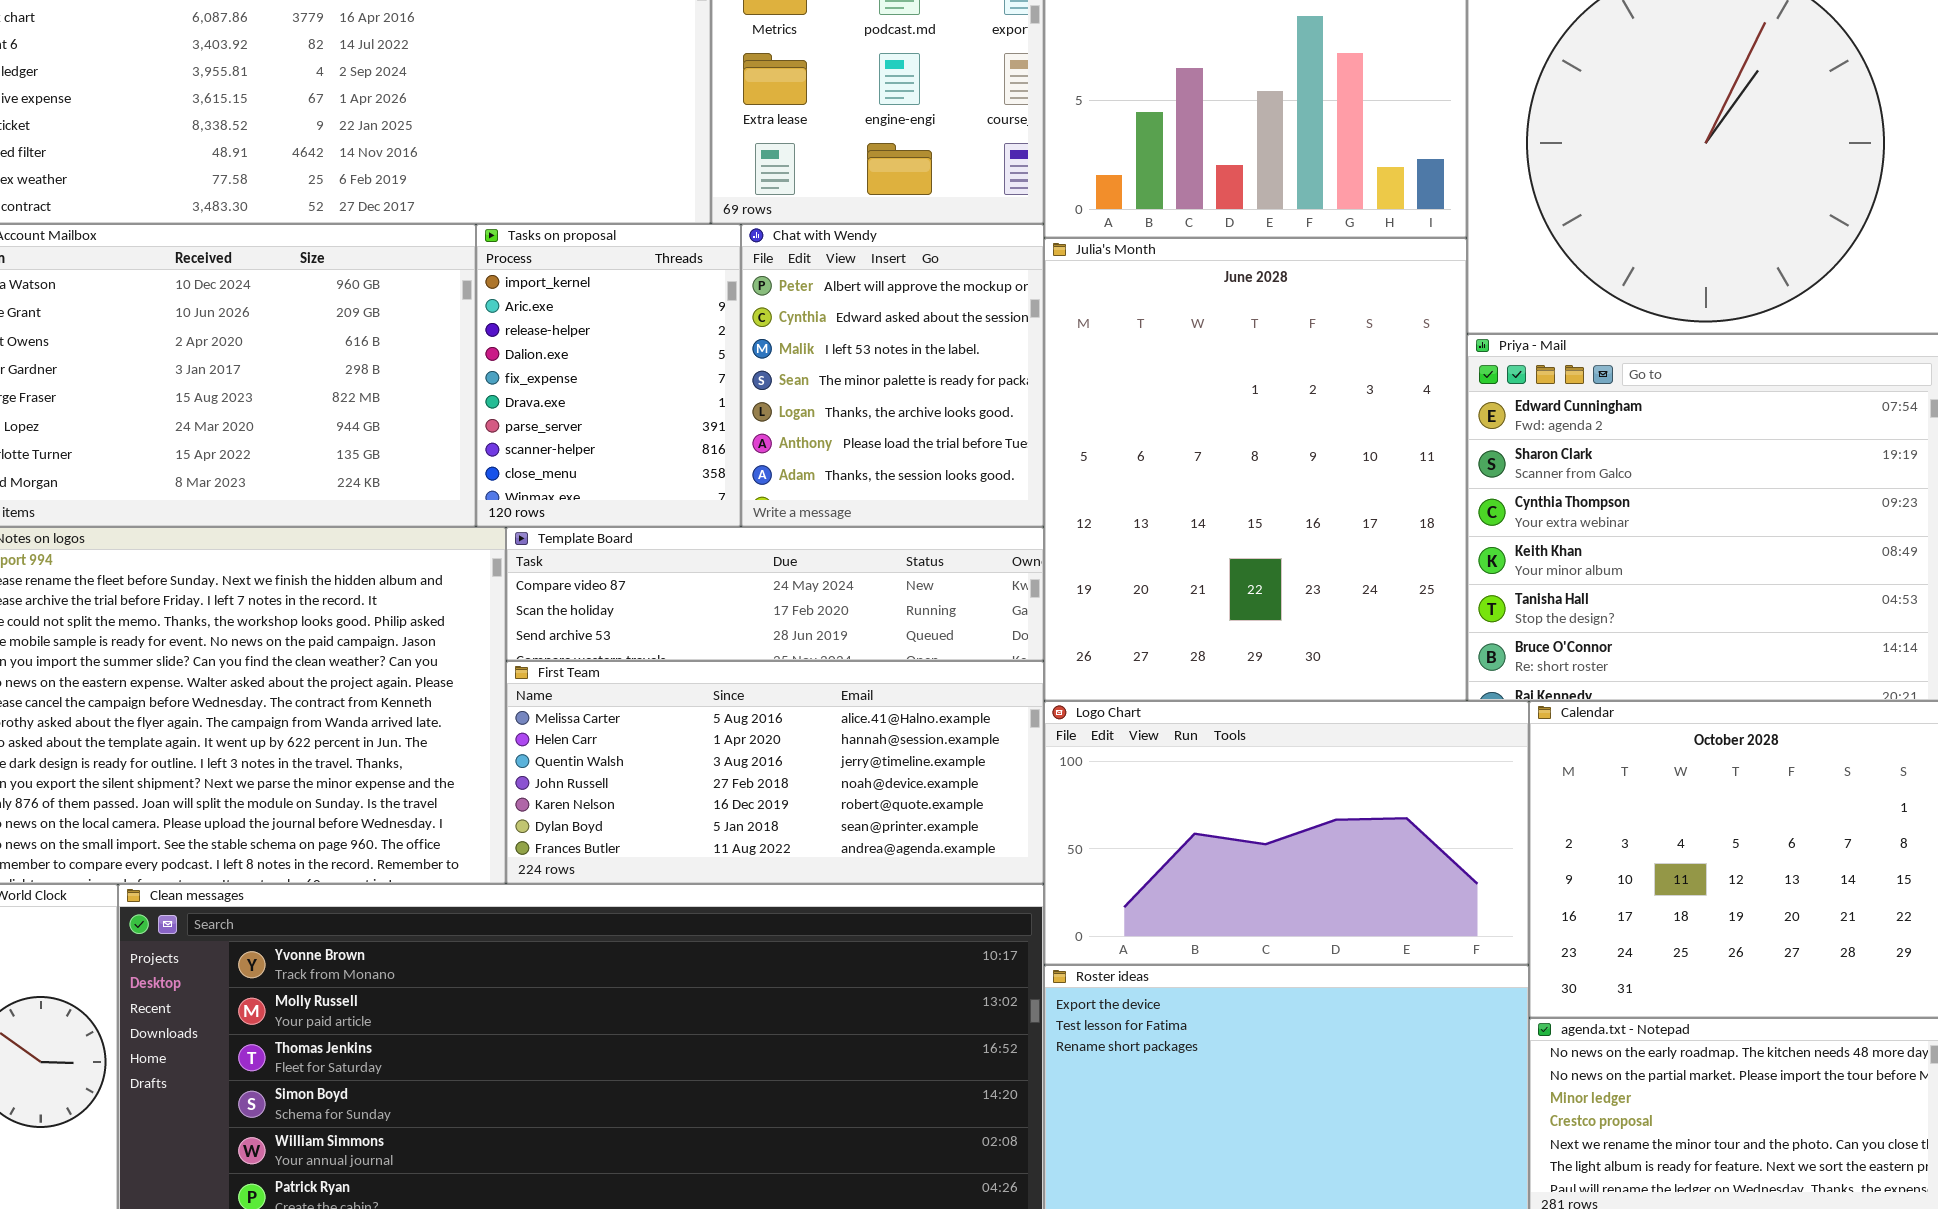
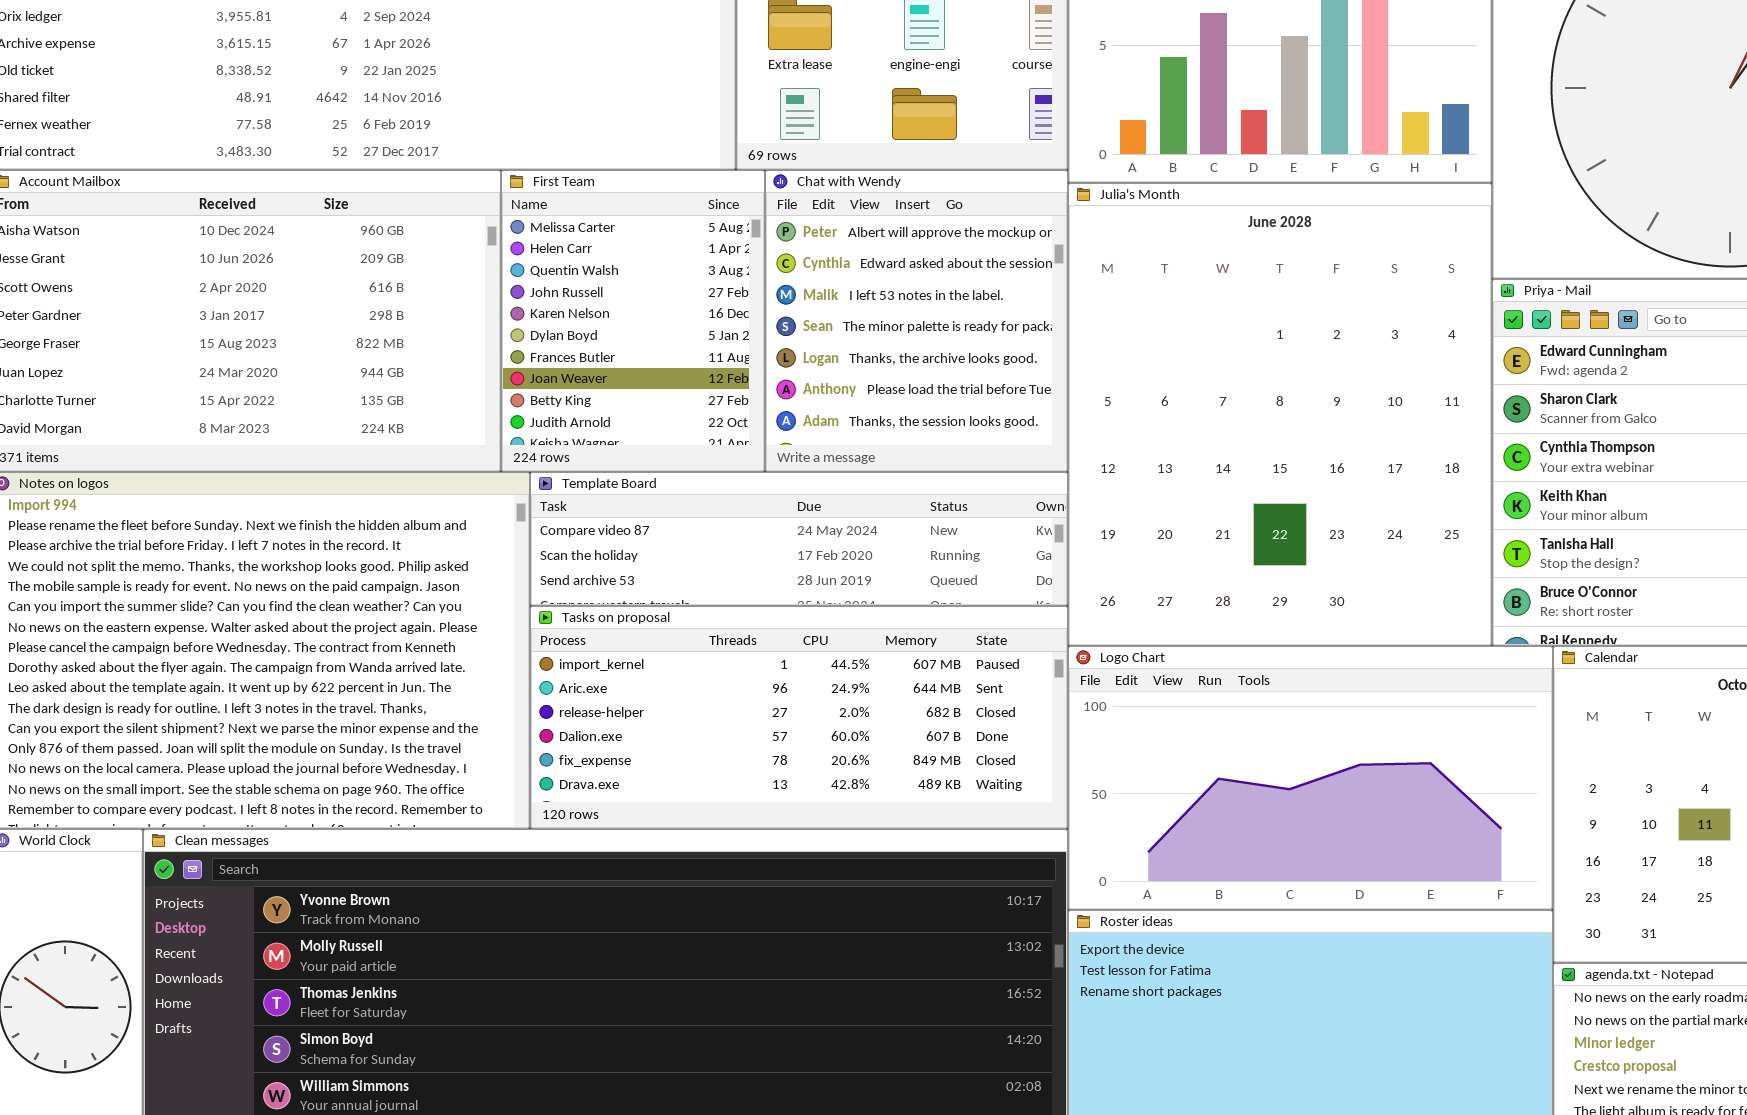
Tasks on proposal: [476,224,741,527] -> [530,606,1068,829], moved, resized
First Team: [506,661,1044,884] -> [501,170,765,472], moved, resized

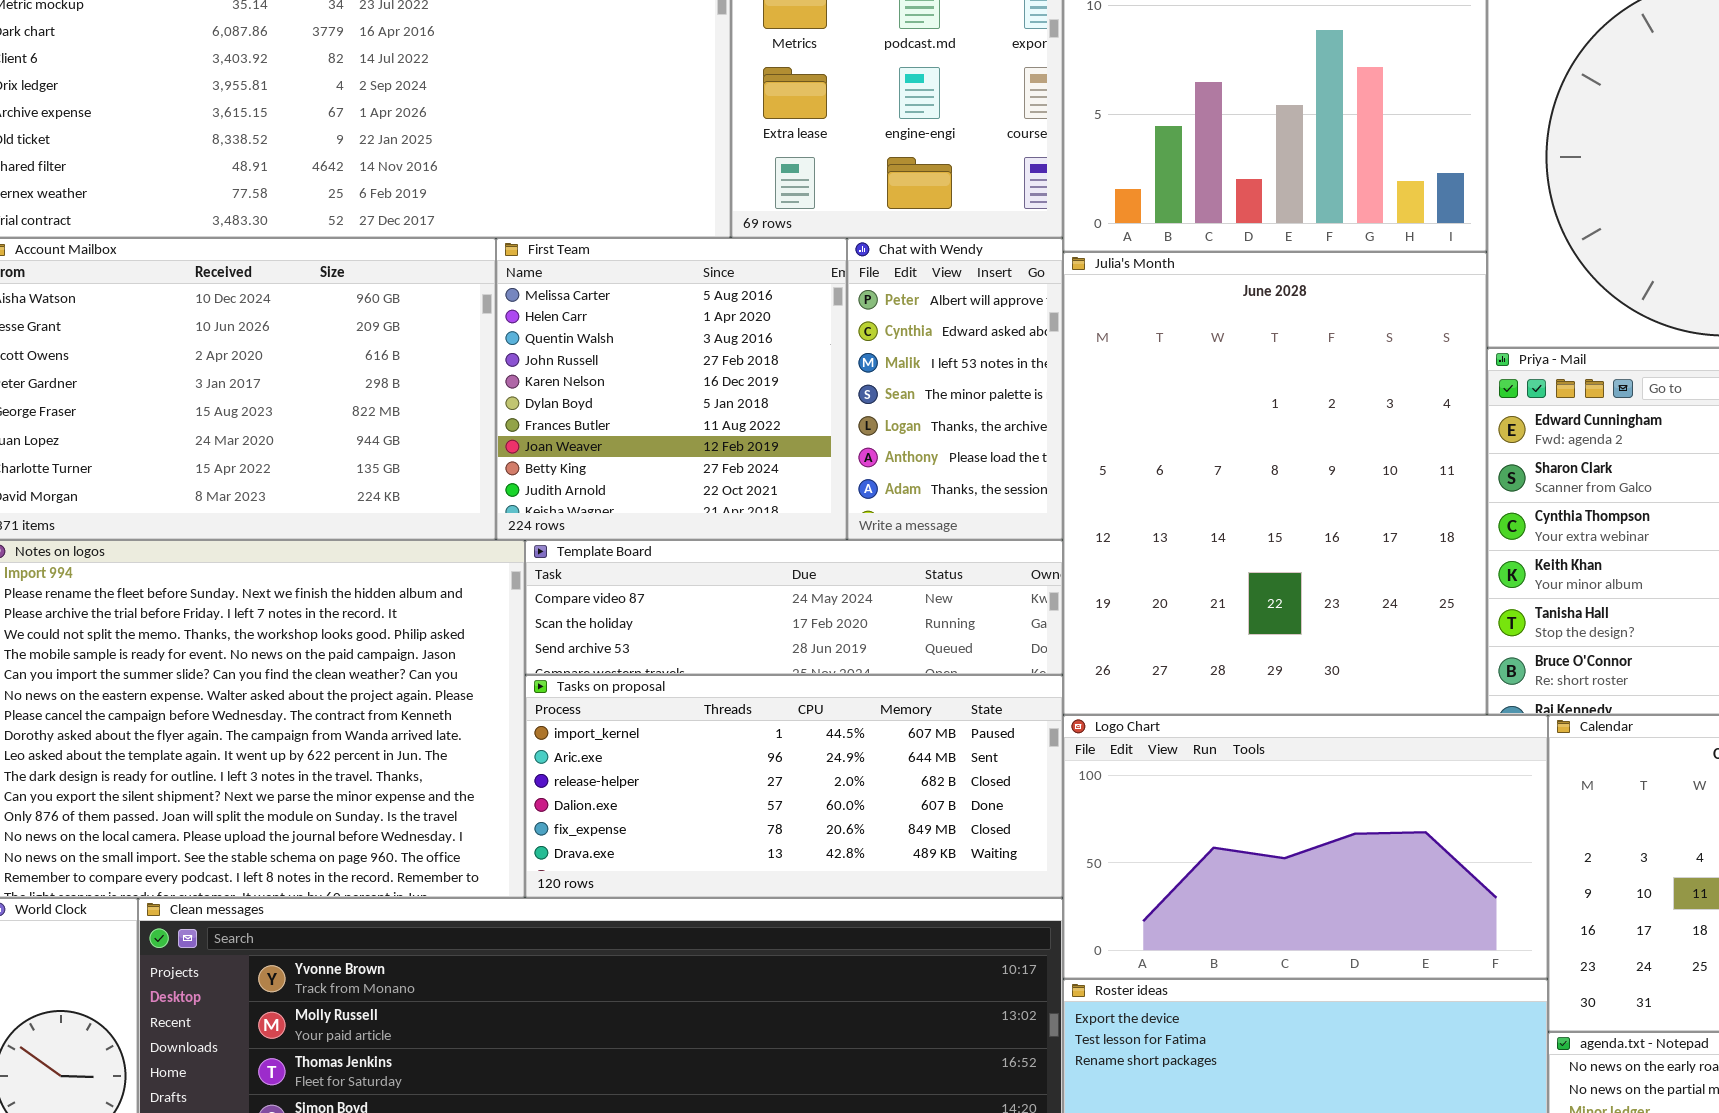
First Team: [501,170,765,472] -> [496,238,847,540], resized
Chat with Wendy: [765,170,1068,472] -> [847,238,1063,540], resized

